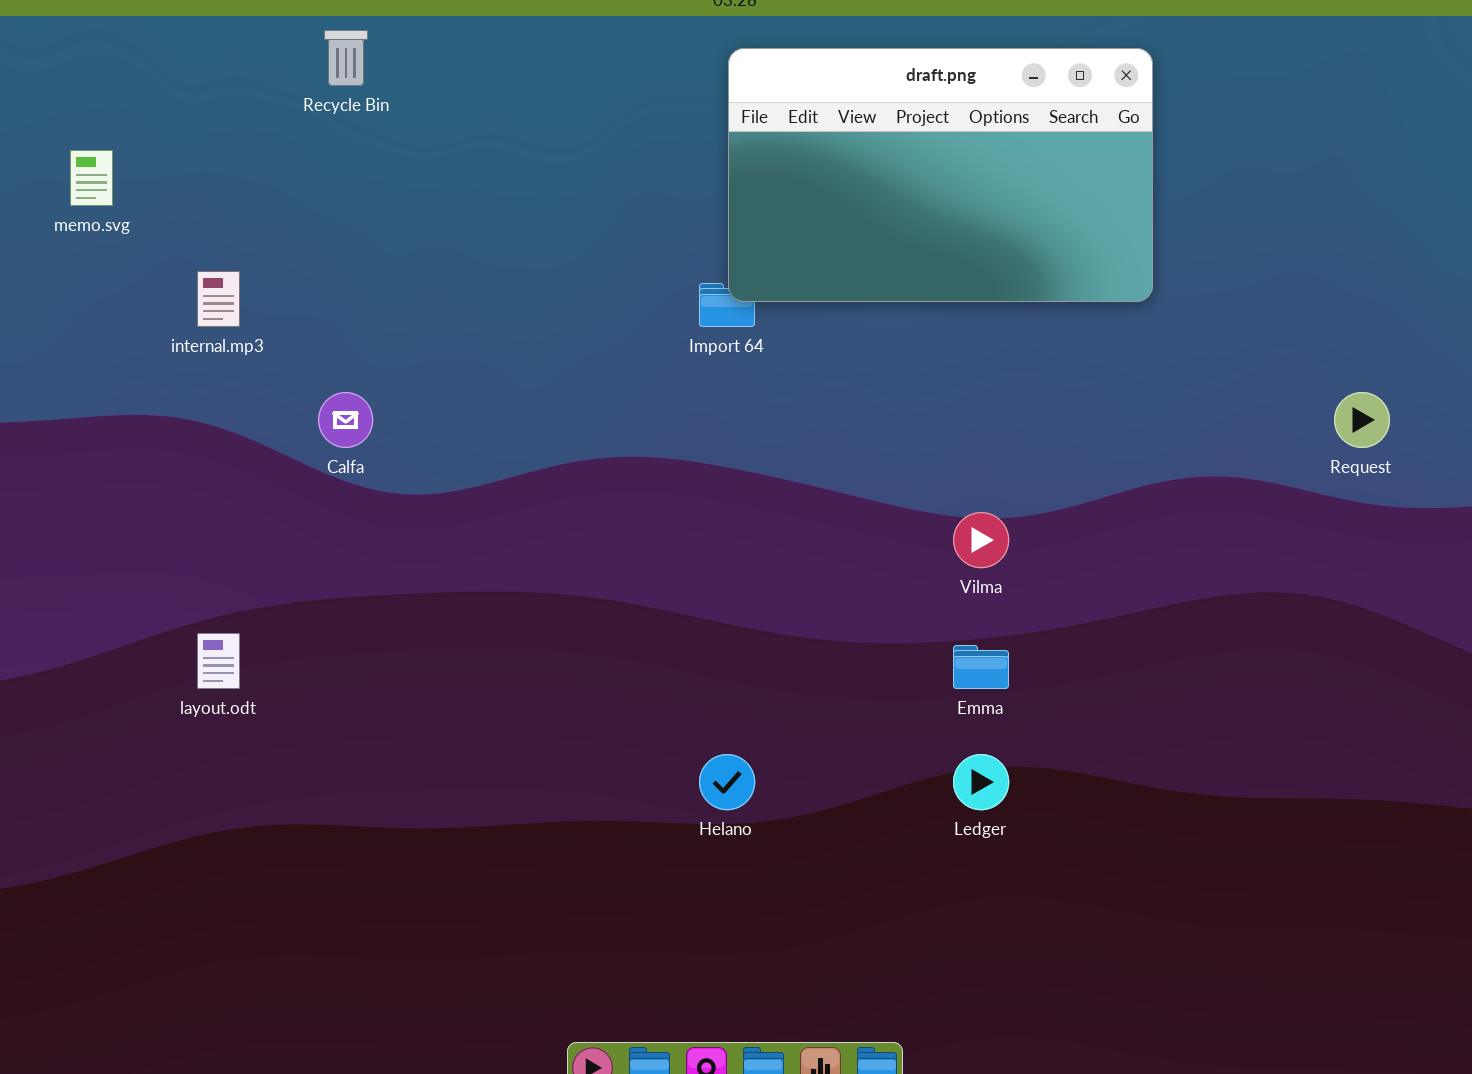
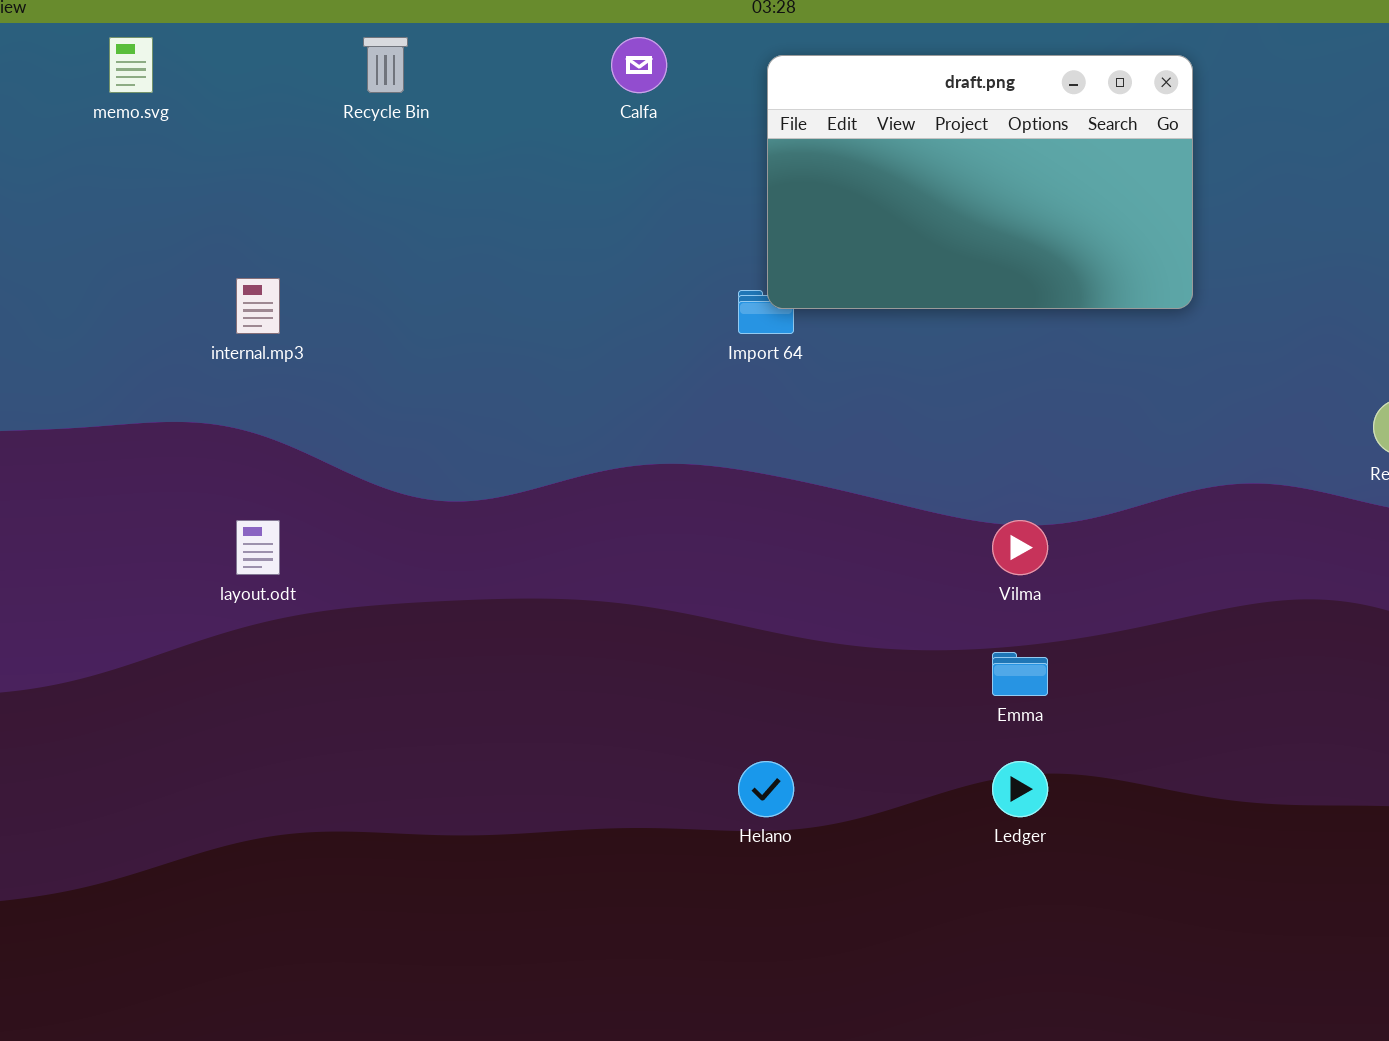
memo.svg: [70,150,113,206] -> [109,37,153,93], moved
Calfa: [318,392,373,448] -> [611,37,667,93], moved
layout.odt: [197,633,240,689] -> [236,520,280,575], moved

